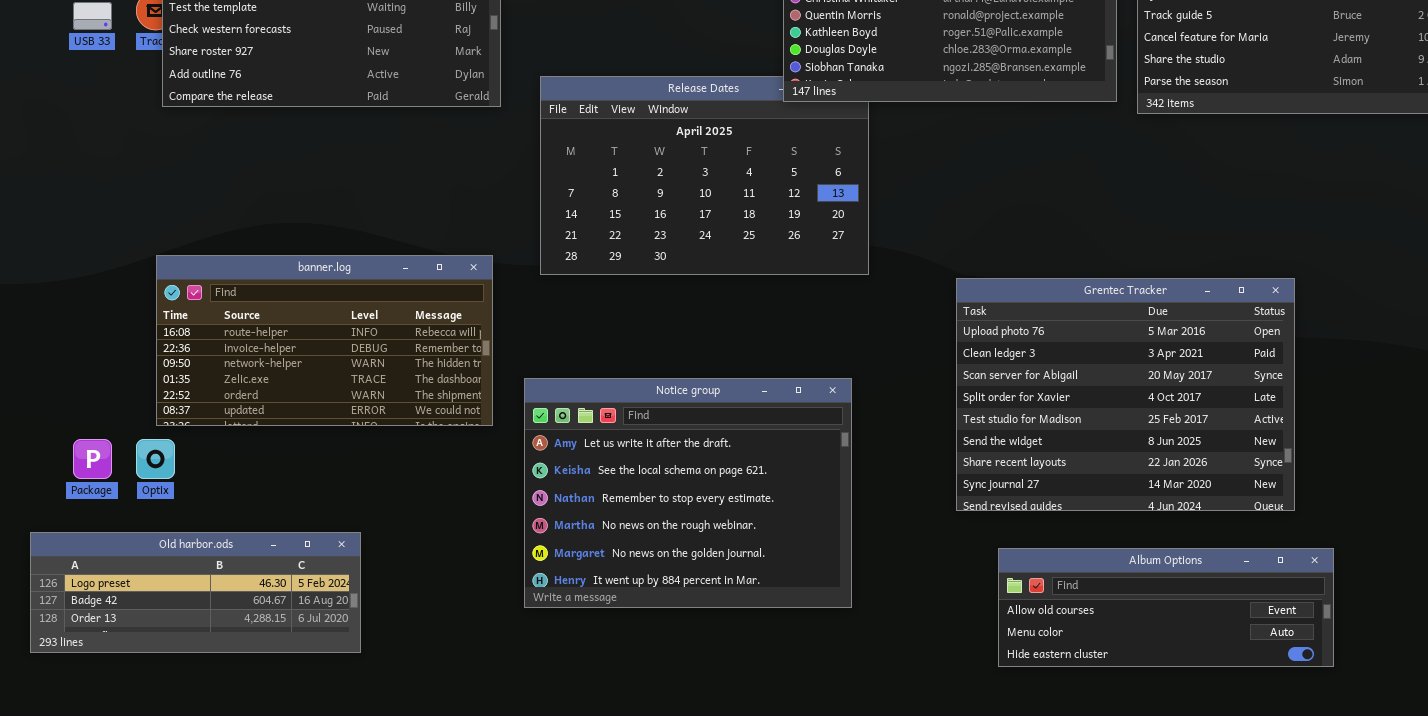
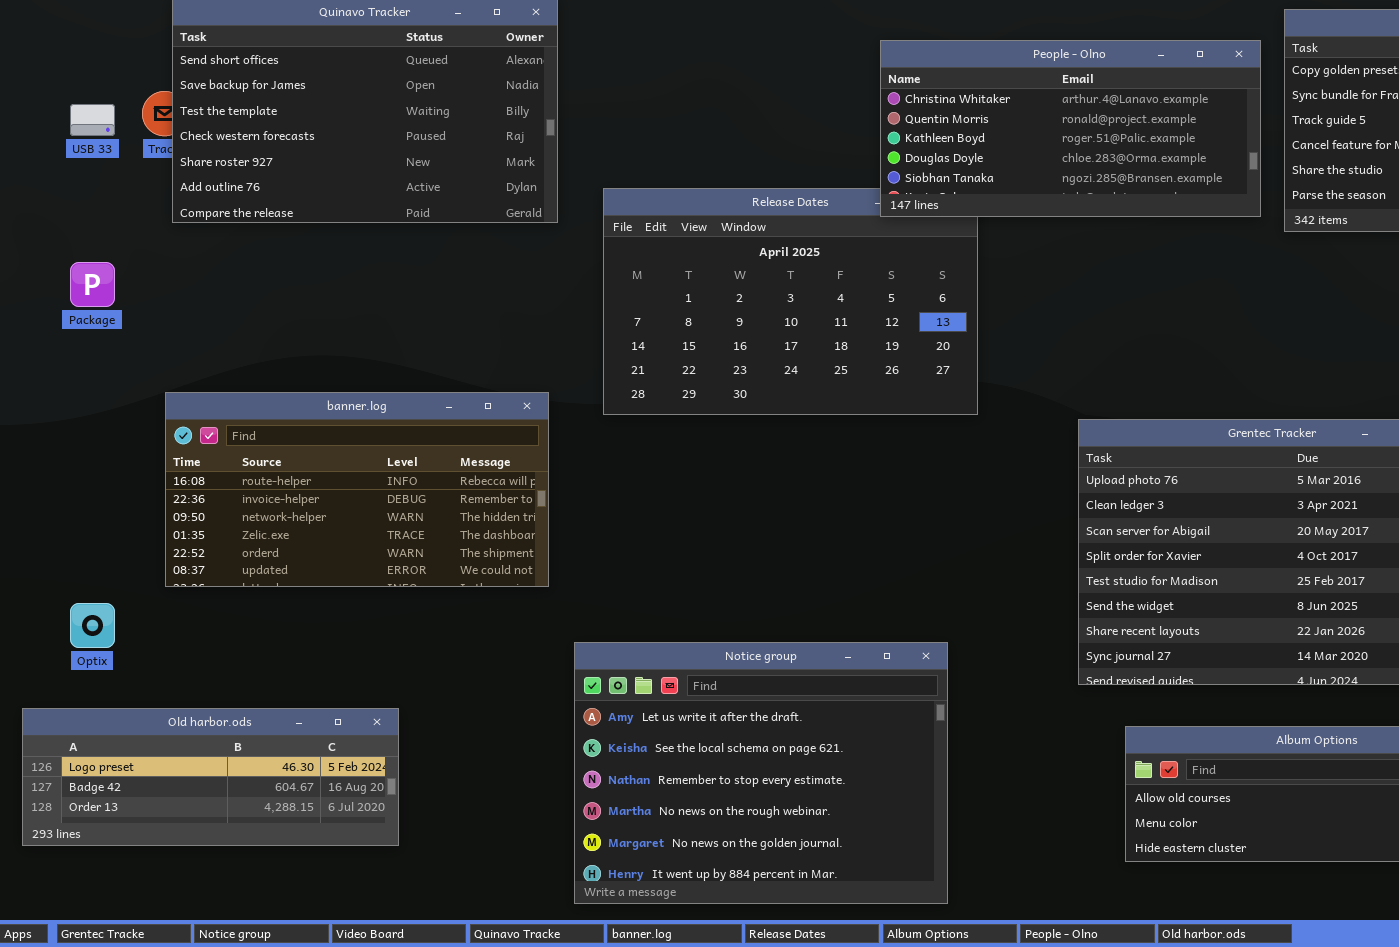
Notice group: [524,378,852,608] -> [574,642,948,904], moved
Package: [73,439,112,479] -> [70,262,115,307], moved
Optix: [136,439,175,479] -> [70,603,115,648], moved

